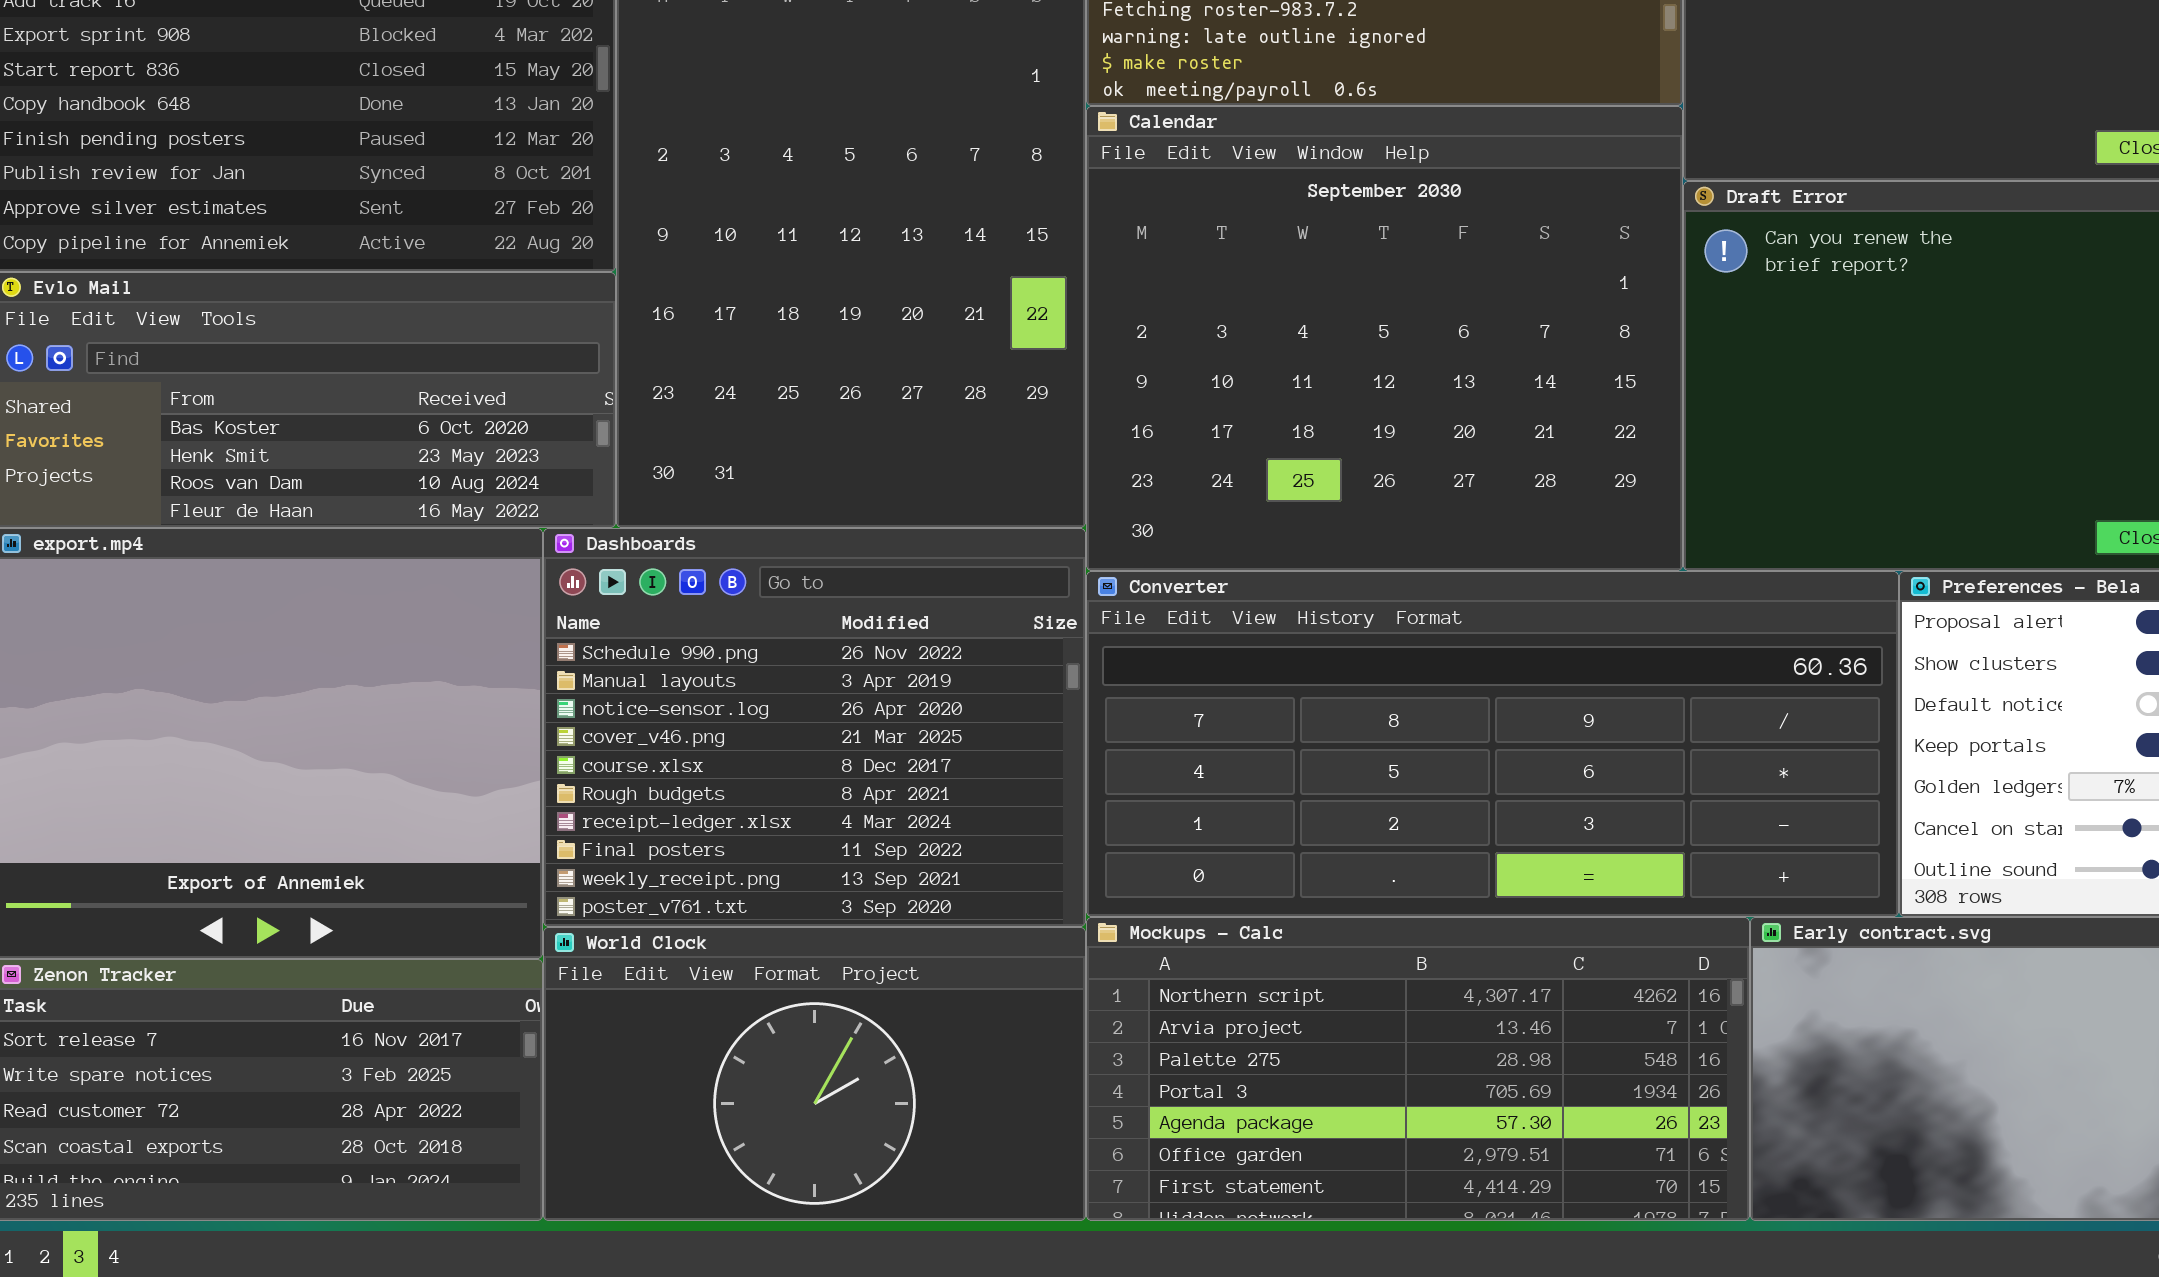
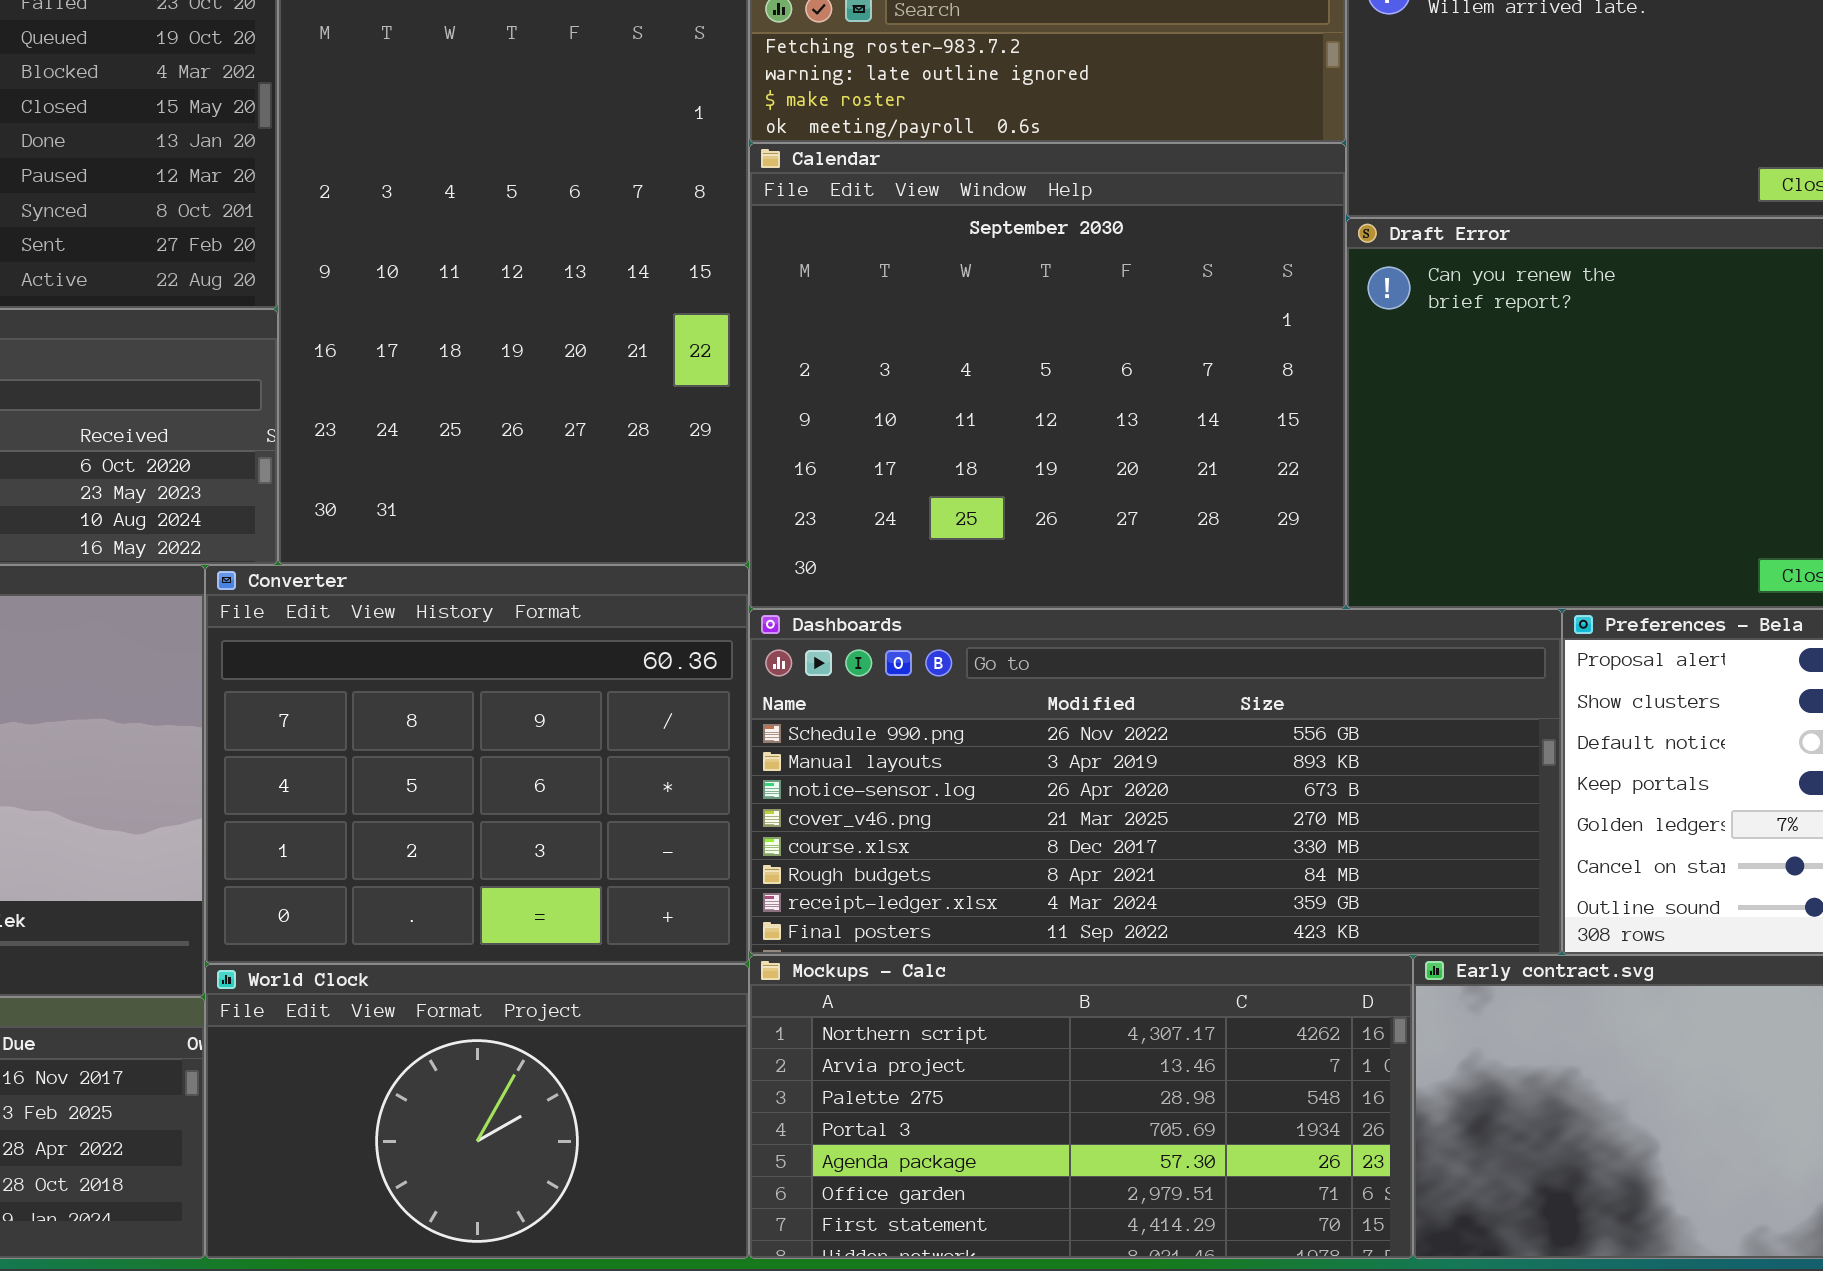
Dashboards: [543,528,1086,927] -> [749,609,1562,955], moved, resized
Converter: [1086,571,1899,917] -> [205,565,749,964], moved, resized

